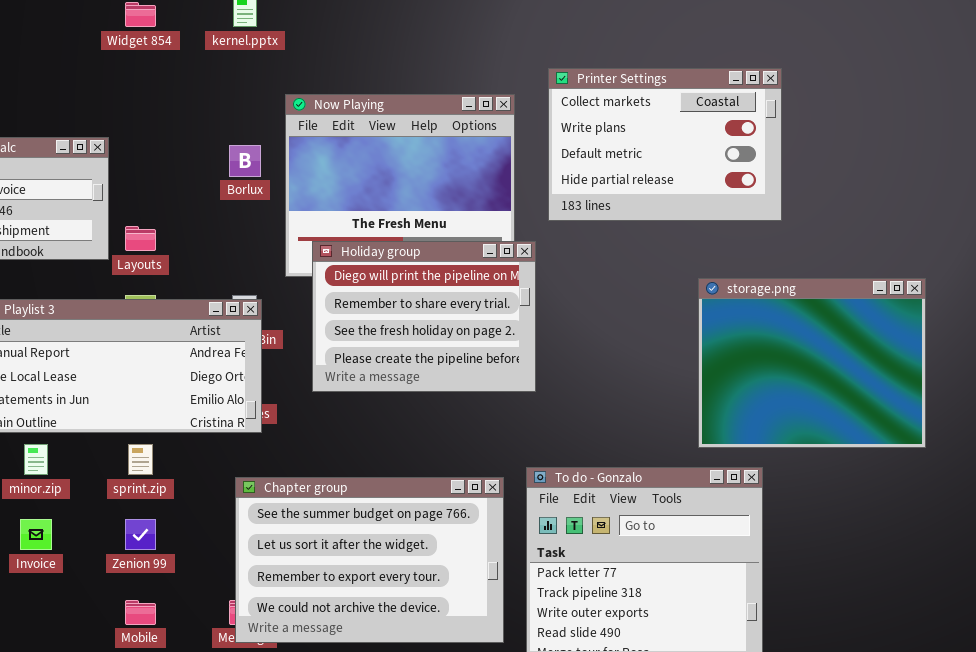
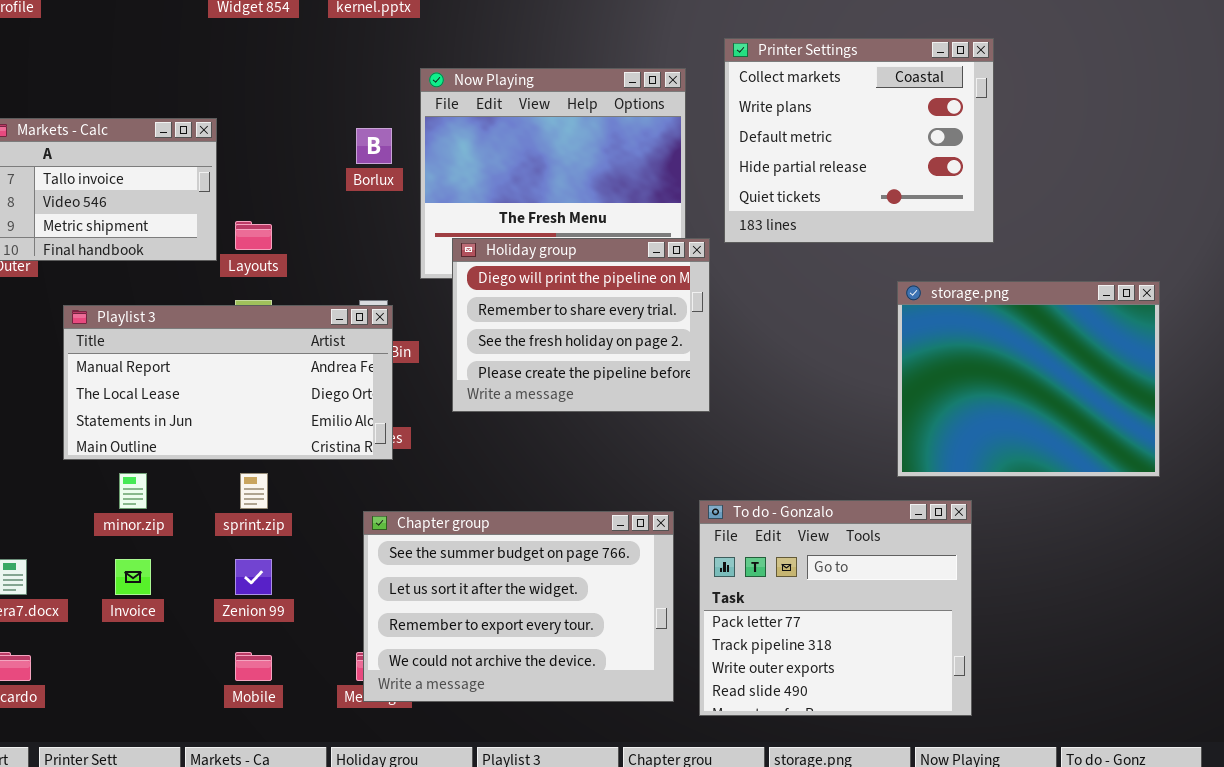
Printer Settings: [548,68,782,221] -> [724,38,994,243], resized

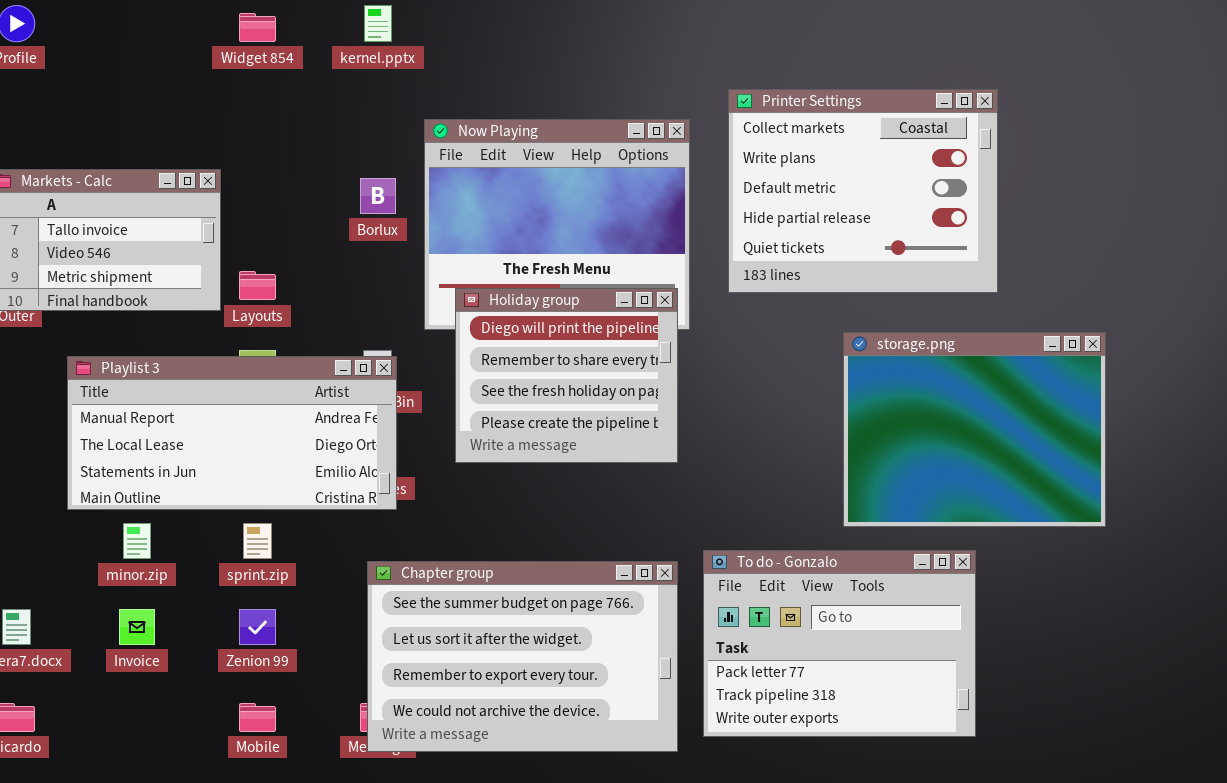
Holiday group: [452,238,710,412] -> [455,288,678,463], resized
storage.png: [897,281,1160,477] -> [843,332,1106,527], moved
To do - Gonzalo: [699,500,972,716] -> [703,550,976,737], resized

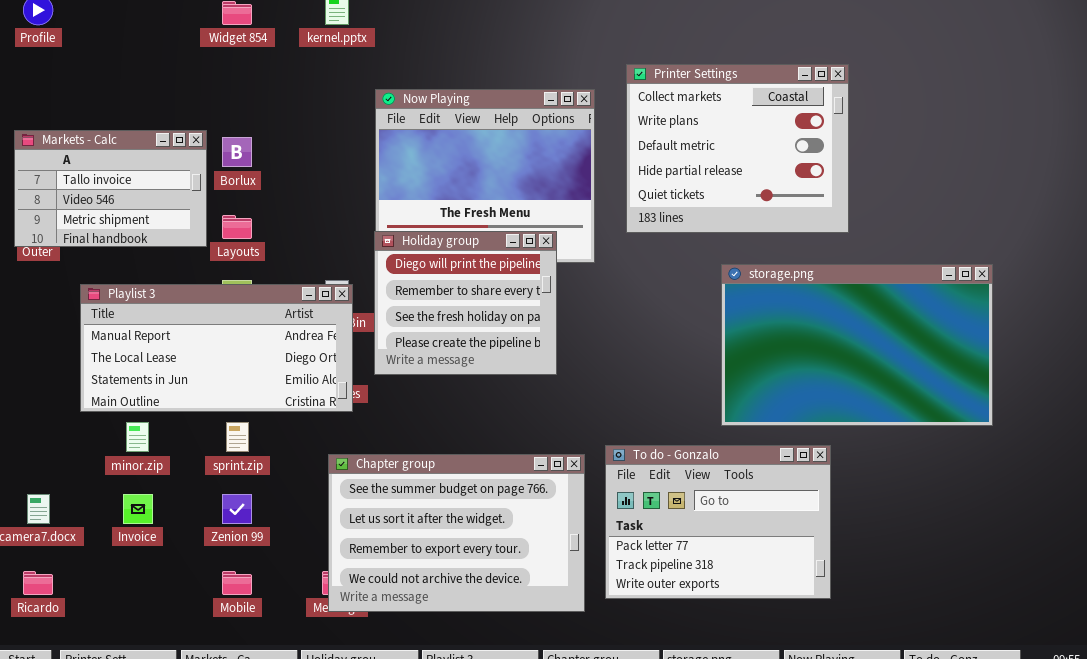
Borlux: [360,178,396,214] -> [222,137,252,167], moved
Holiday group: [455,288,678,463] -> [374,231,557,375], moved
storage.png: [843,332,1106,527] -> [721,264,993,426], resized

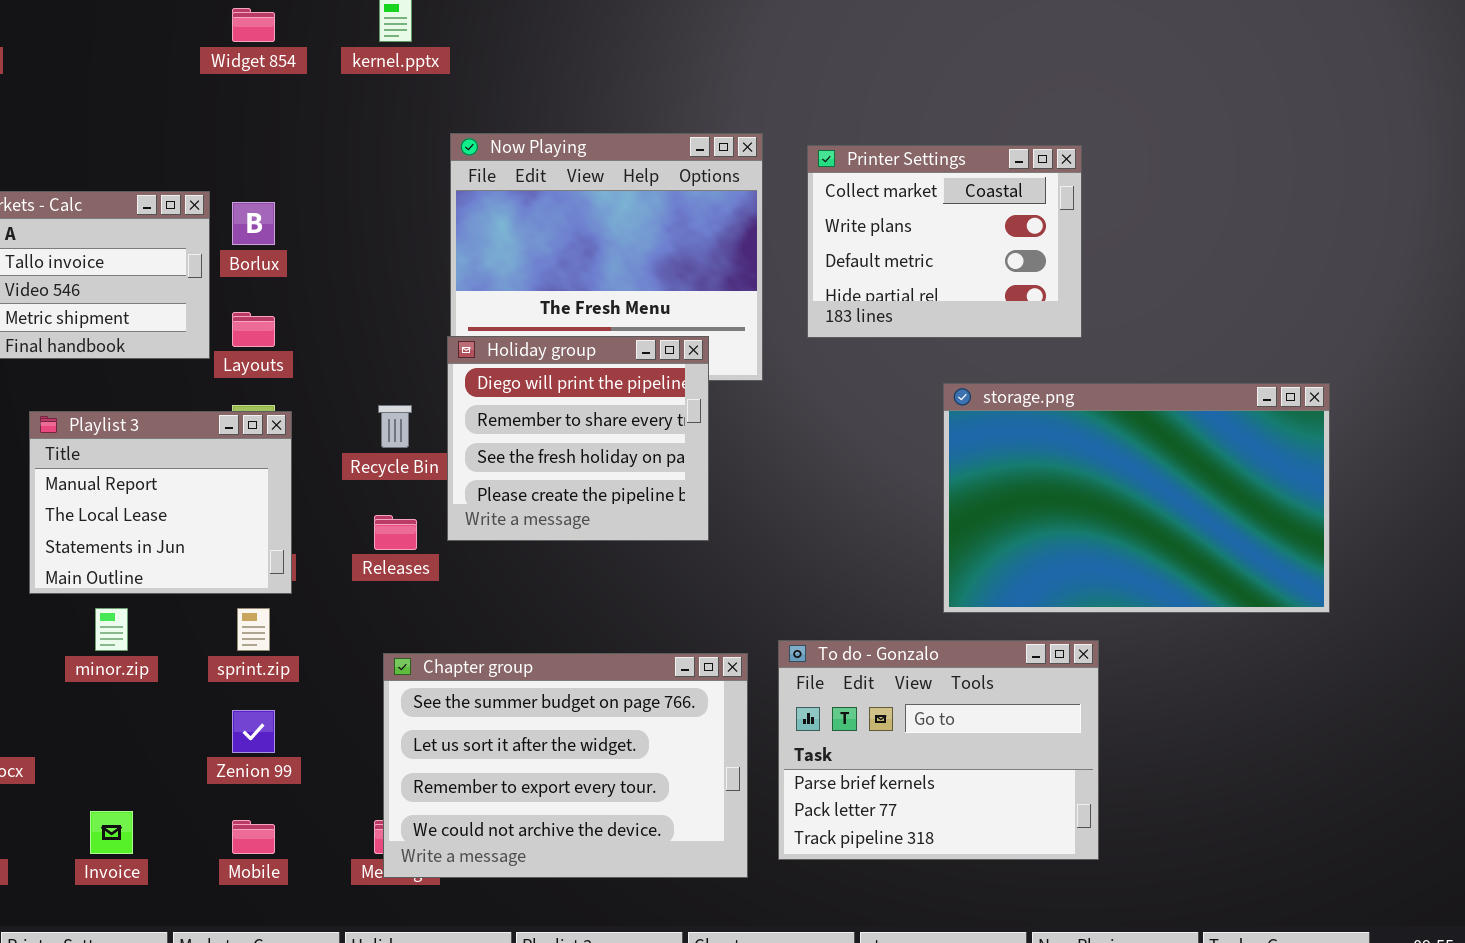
Printer Settings: [626,64,849,233] -> [807,145,1082,338], resized
Playlist 3: [80,284,353,412] -> [29,411,292,594], resized
To do - Gonzalo: [605,445,831,599] -> [778,640,1099,860], scrolled up 1 row
Invoice: [123,494,153,524] -> [90,811,133,854], moved

